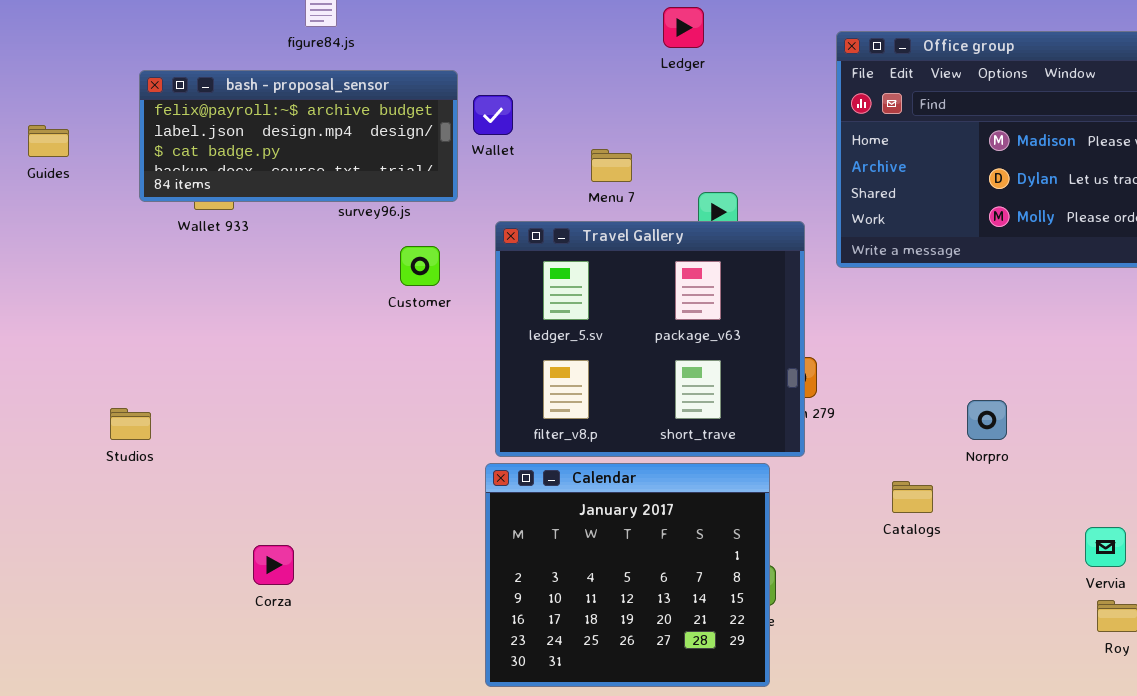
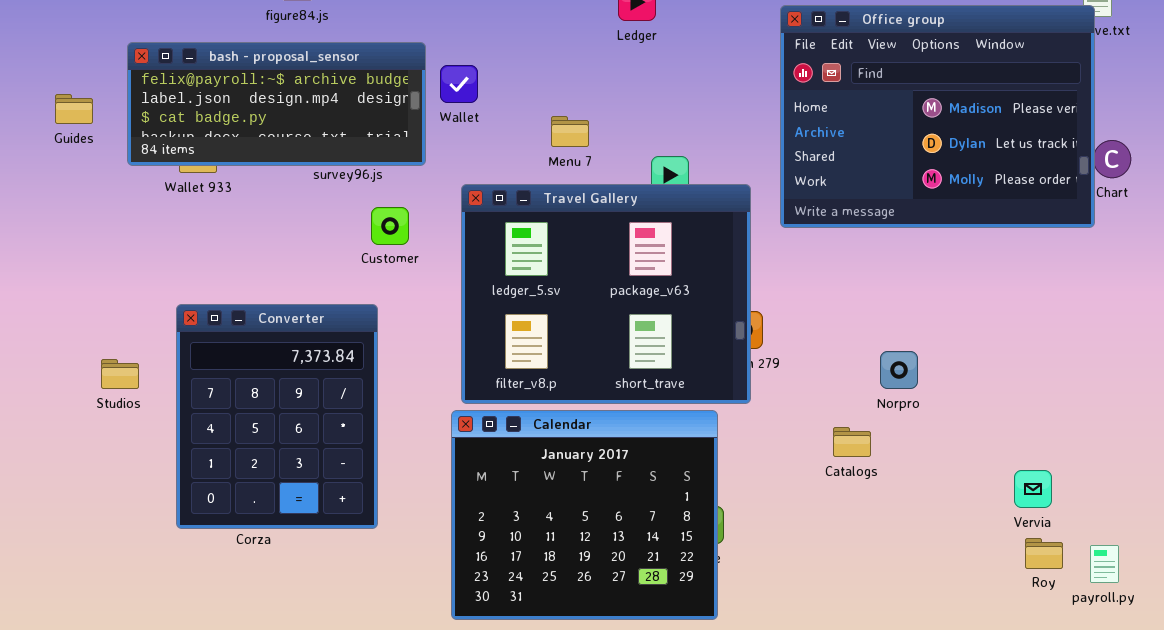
Guides: [28,125,69,157] -> [55,94,93,124], moved
Converter: none -> [176,304,378,529], opened
Norpro: [967,400,1007,440] -> [880,351,918,389], moved

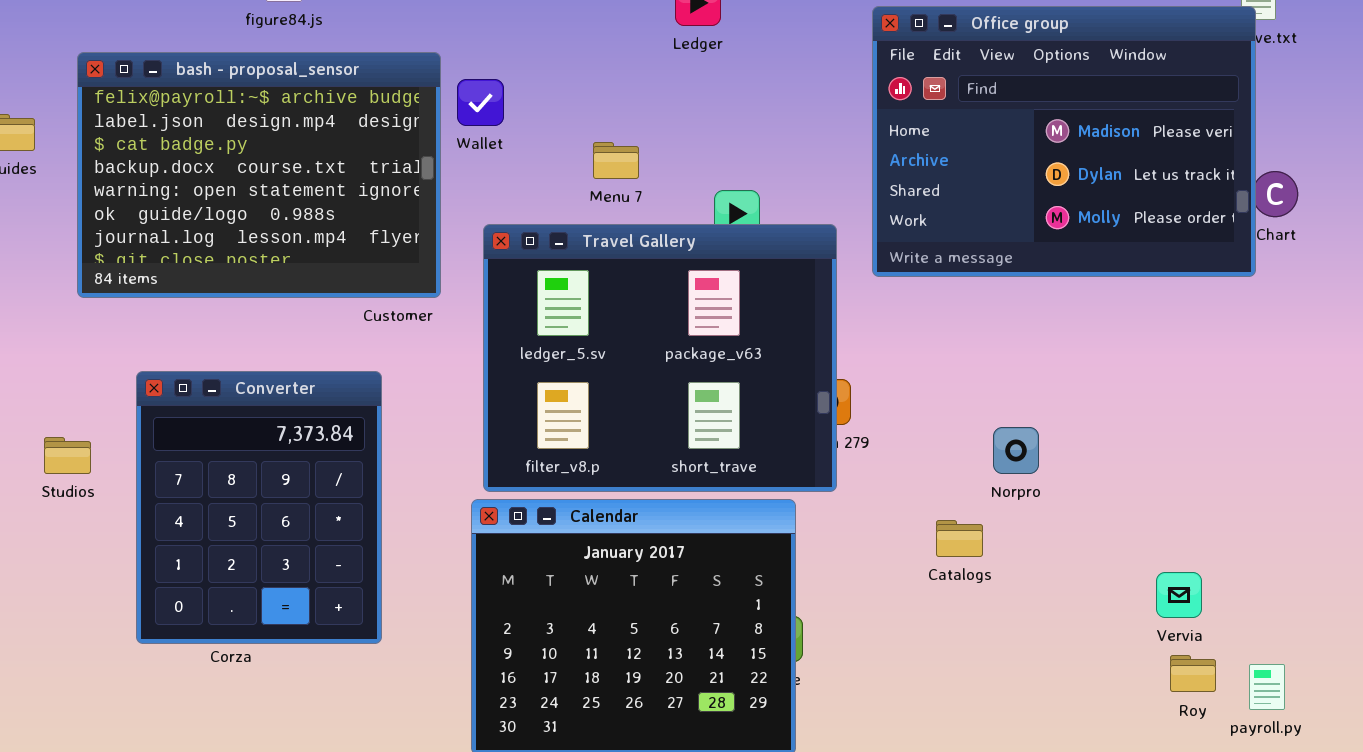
bash - proposal_sensor: [127,42,426,166] -> [77,52,441,298], resized

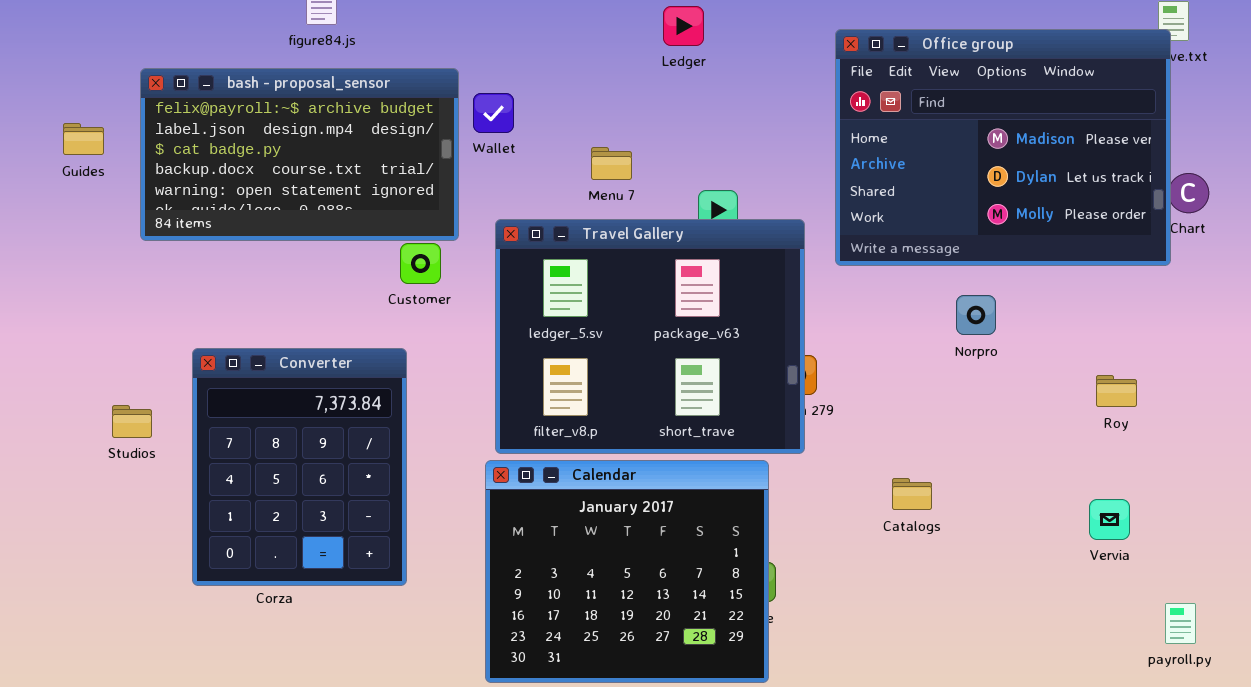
bash - proposal_sensor: [77,52,441,298] -> [140,68,459,241], resized
Norpro: [993,427,1039,474] -> [956,295,996,335], moved
Vervia: [1156,572,1202,618] -> [1089,499,1130,540], moved
Roy: [1170,655,1216,692] -> [1096,375,1137,407], moved

